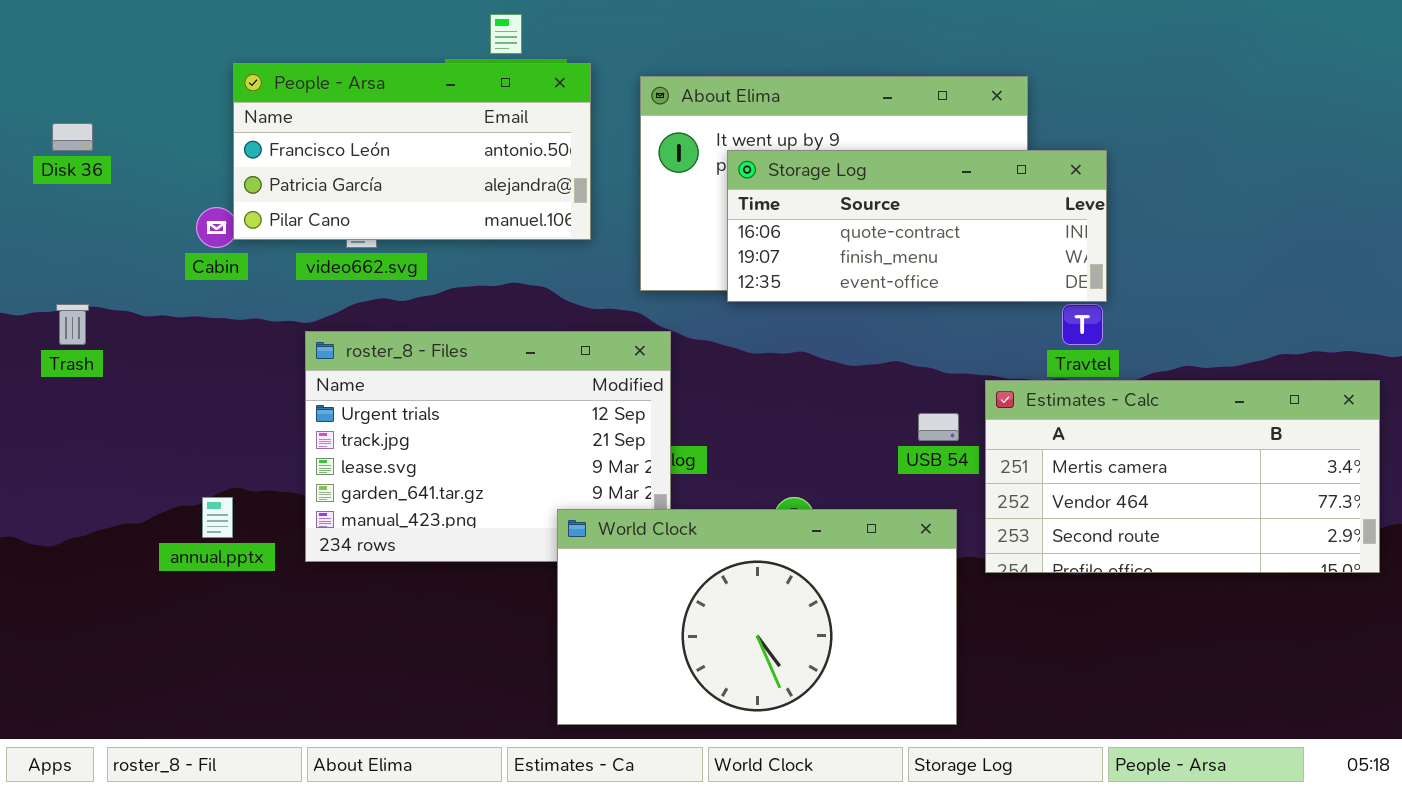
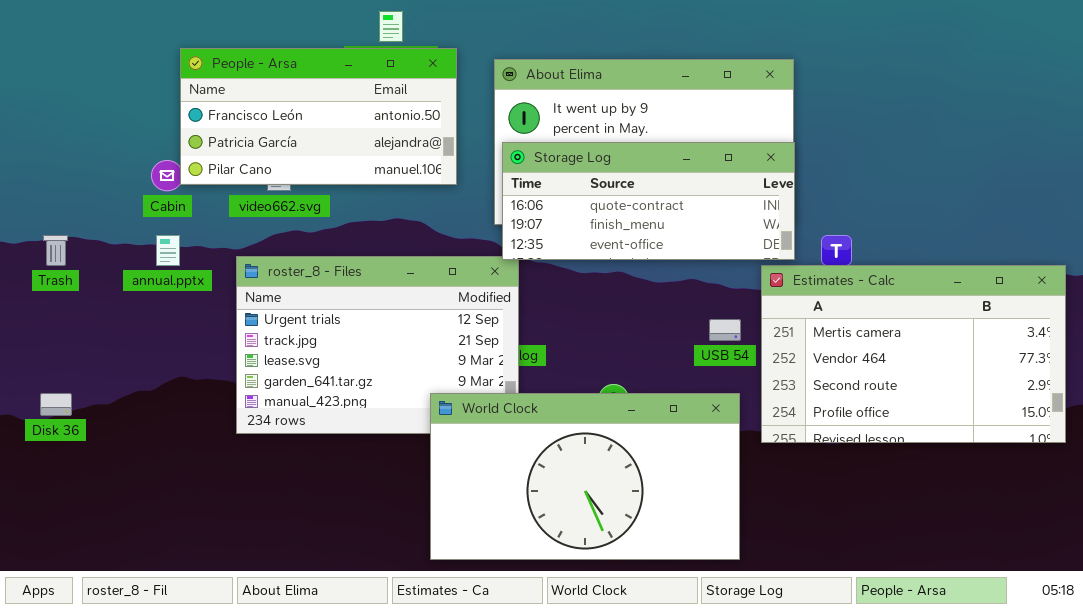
Disk 36: [52,123,93,151] -> [40,393,72,416], moved
Storage Log: [727,150,1107,302] -> [502,142,795,260], moved
Estimates - Calc: [985,380,1380,573] -> [761,265,1066,443], resized
annual.pptx: [202,497,233,538] -> [156,235,180,266], moved

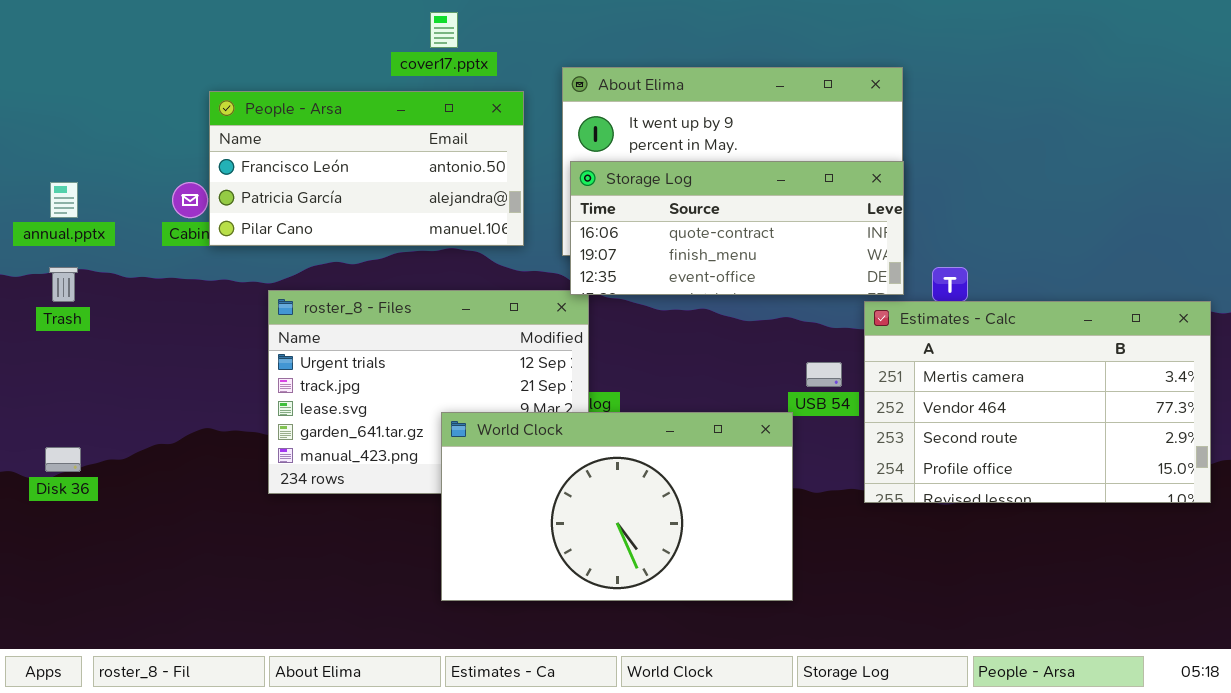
People - Arsa: [180,48,457,185] -> [209,91,524,246], moved
annual.pptx: [156,235,180,266] -> [50,182,78,218], moved
World Clock: [430,393,740,560] -> [441,412,793,601], moved

